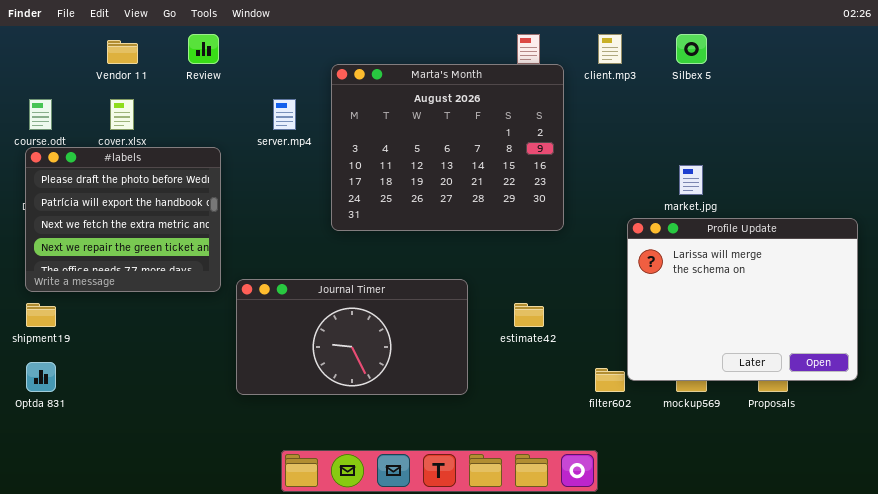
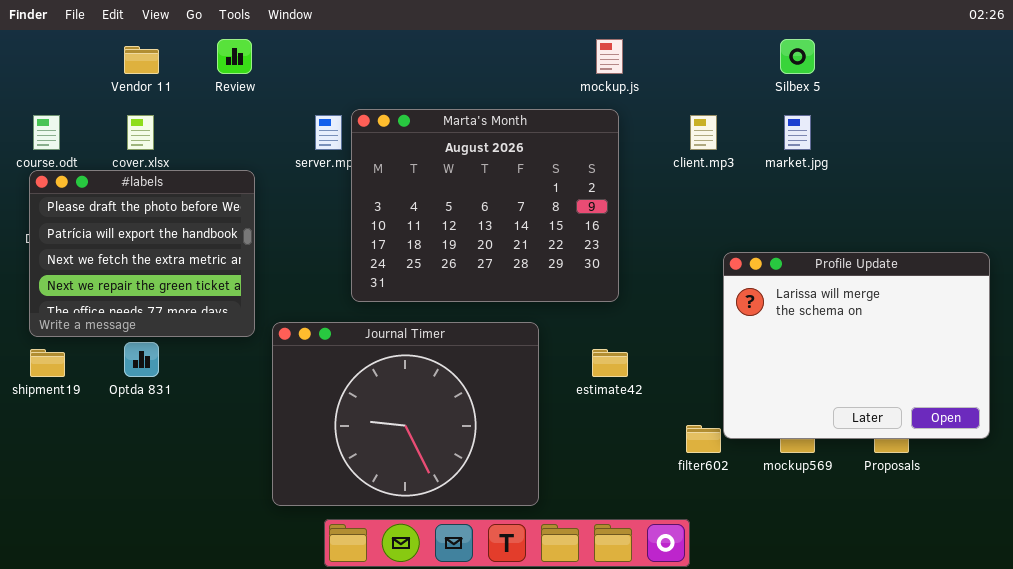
client.mp3: [598,34,622,64] -> [690,115,717,150], moved
Marta's Month: [331,64,564,231] -> [351,109,619,302], moved
market.jpg: [679,165,703,195] -> [784,115,811,150], moved
Journal Timer: [236,279,468,395] -> [272,322,539,506], resized
Optda 831: [26,362,56,392] -> [124,342,159,377], moved

